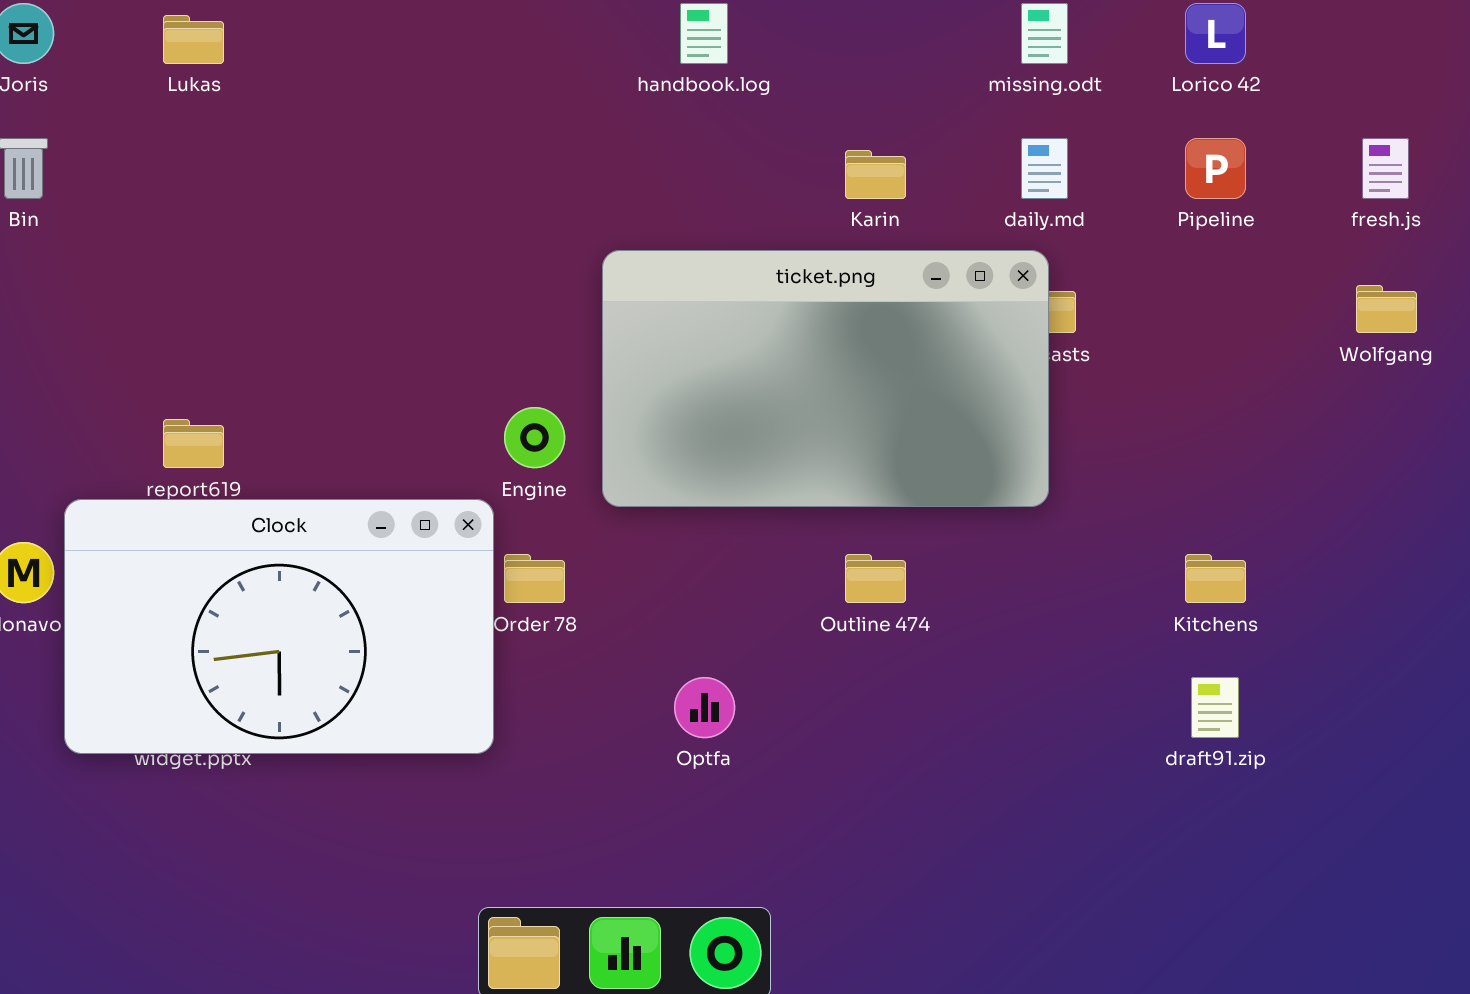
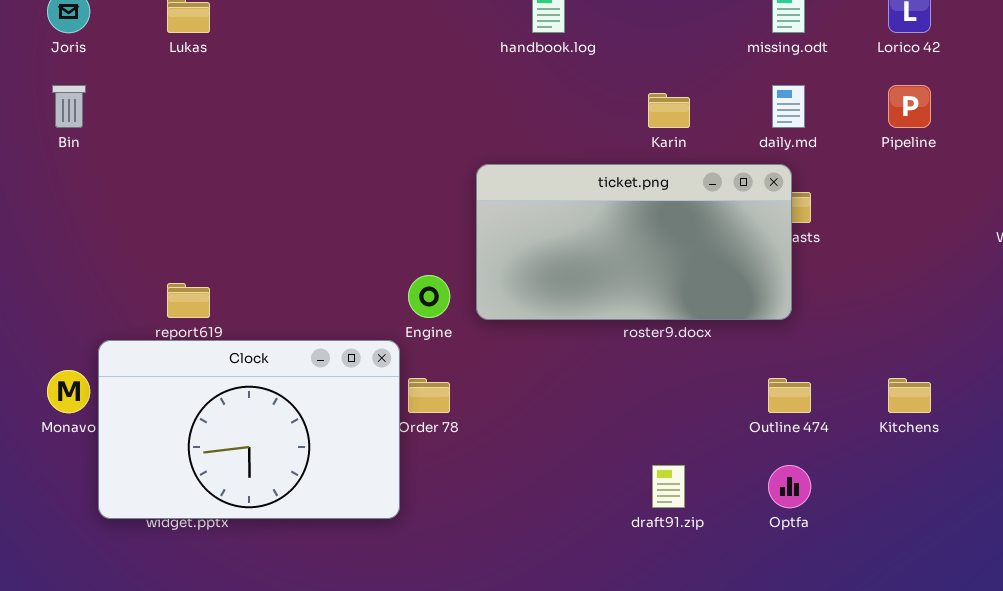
ticket.png: [602,250,1049,507] -> [476,164,792,320], resized
Outline 474: [845,554,906,603] -> [768,378,811,413], moved
Optfa: [674,677,735,738] -> [768,465,811,508], moved
draft91.zip: [1191,677,1239,738] -> [652,465,685,508], moved

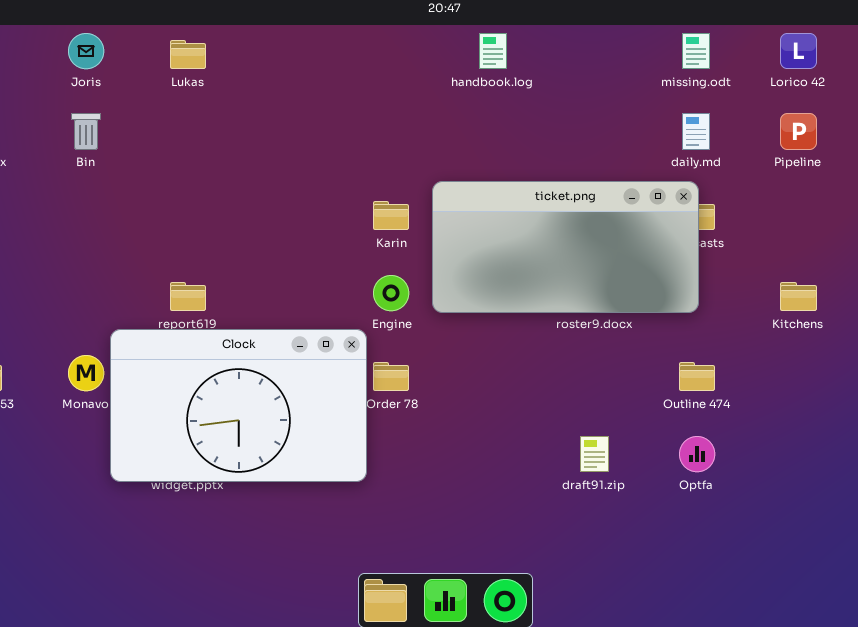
Karin: [648,93,690,128] -> [373,201,409,230], moved
Kitchens: [888,378,931,413] -> [780,282,817,311], moved

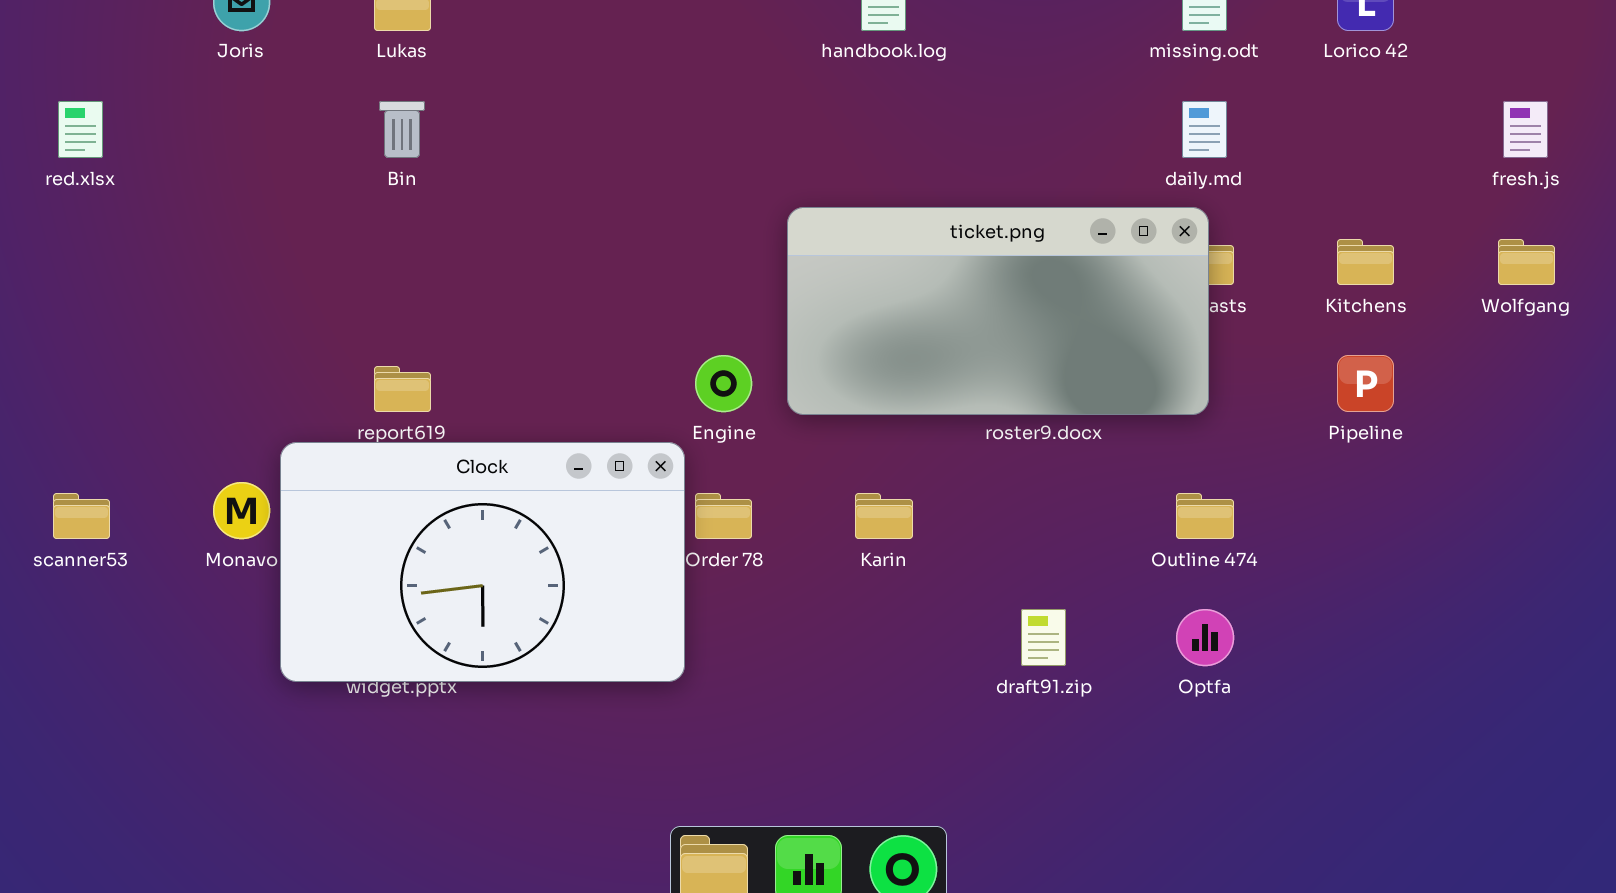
Bin: [71,113,101,150] -> [379,101,425,158], moved
Pipeline: [780,113,817,150] -> [1337,355,1394,412], moved
Karin: [373,201,409,230] -> [855,493,913,539], moved
Kitchens: [780,282,817,311] -> [1337,239,1394,285], moved

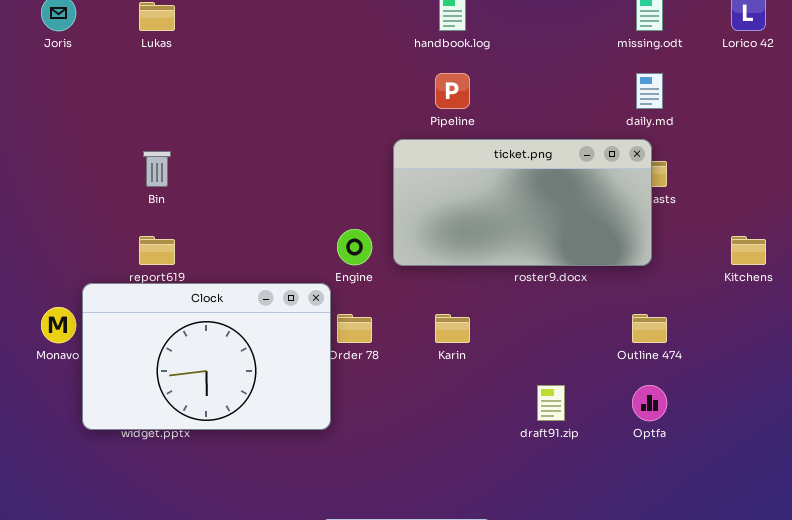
Bin: [379,101,425,158] -> [143,151,171,187], moved
Kitchens: [1337,239,1394,285] -> [731,236,766,265], moved
Pipeline: [1337,355,1394,412] -> [435,73,470,109], moved

